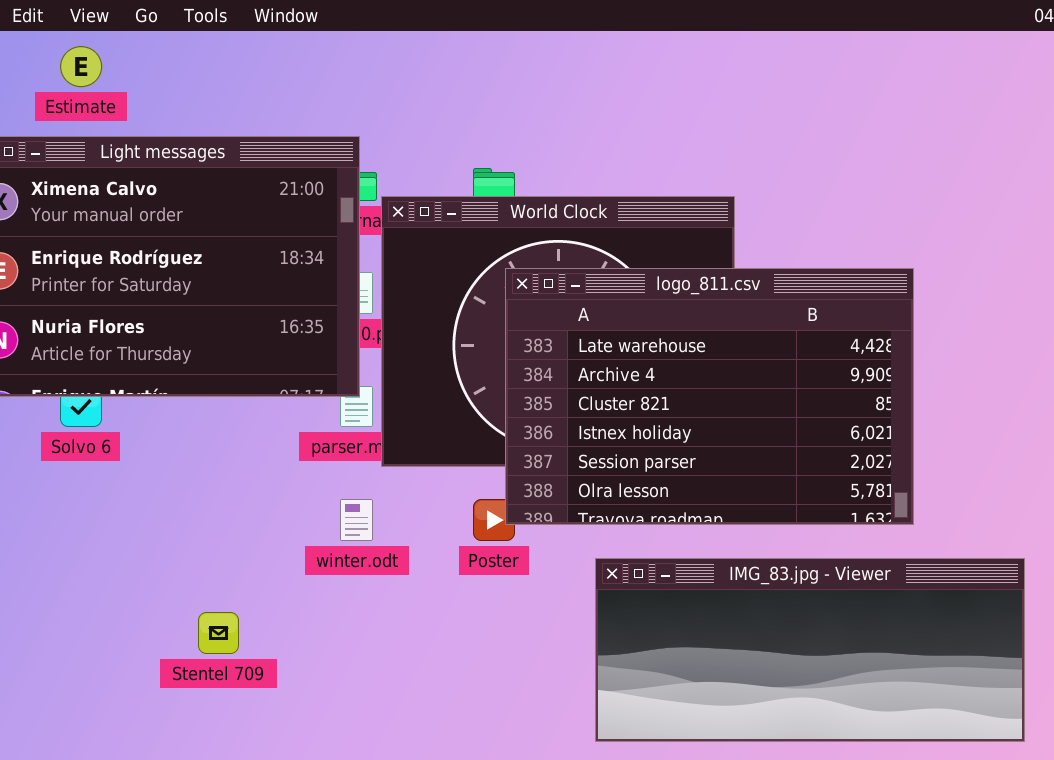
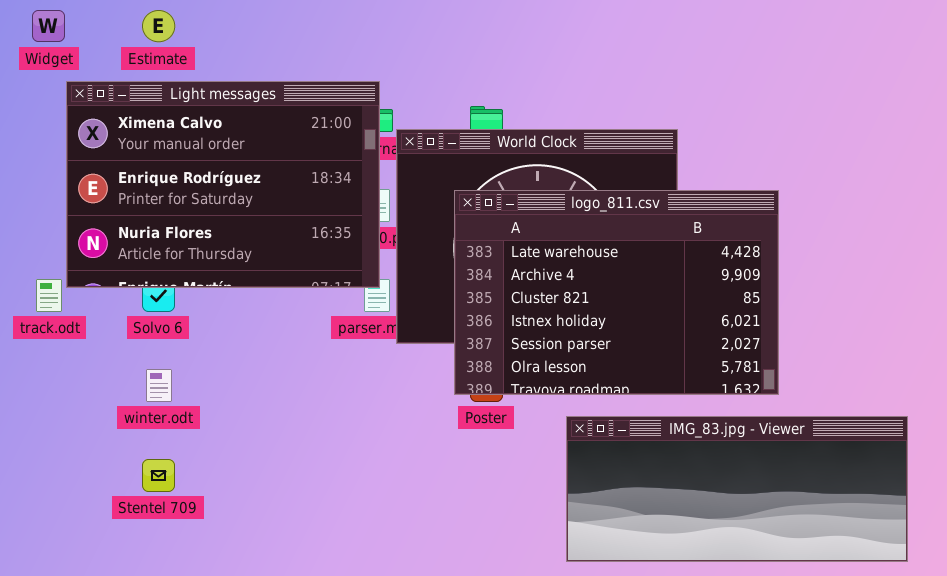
logo_811.csv: [505,268,914,525] -> [454,190,779,395], moved
winter.odt: [340,499,373,541] -> [146,369,172,402], moved
Stentel 709: [198,612,239,654] -> [142,459,175,492], moved

